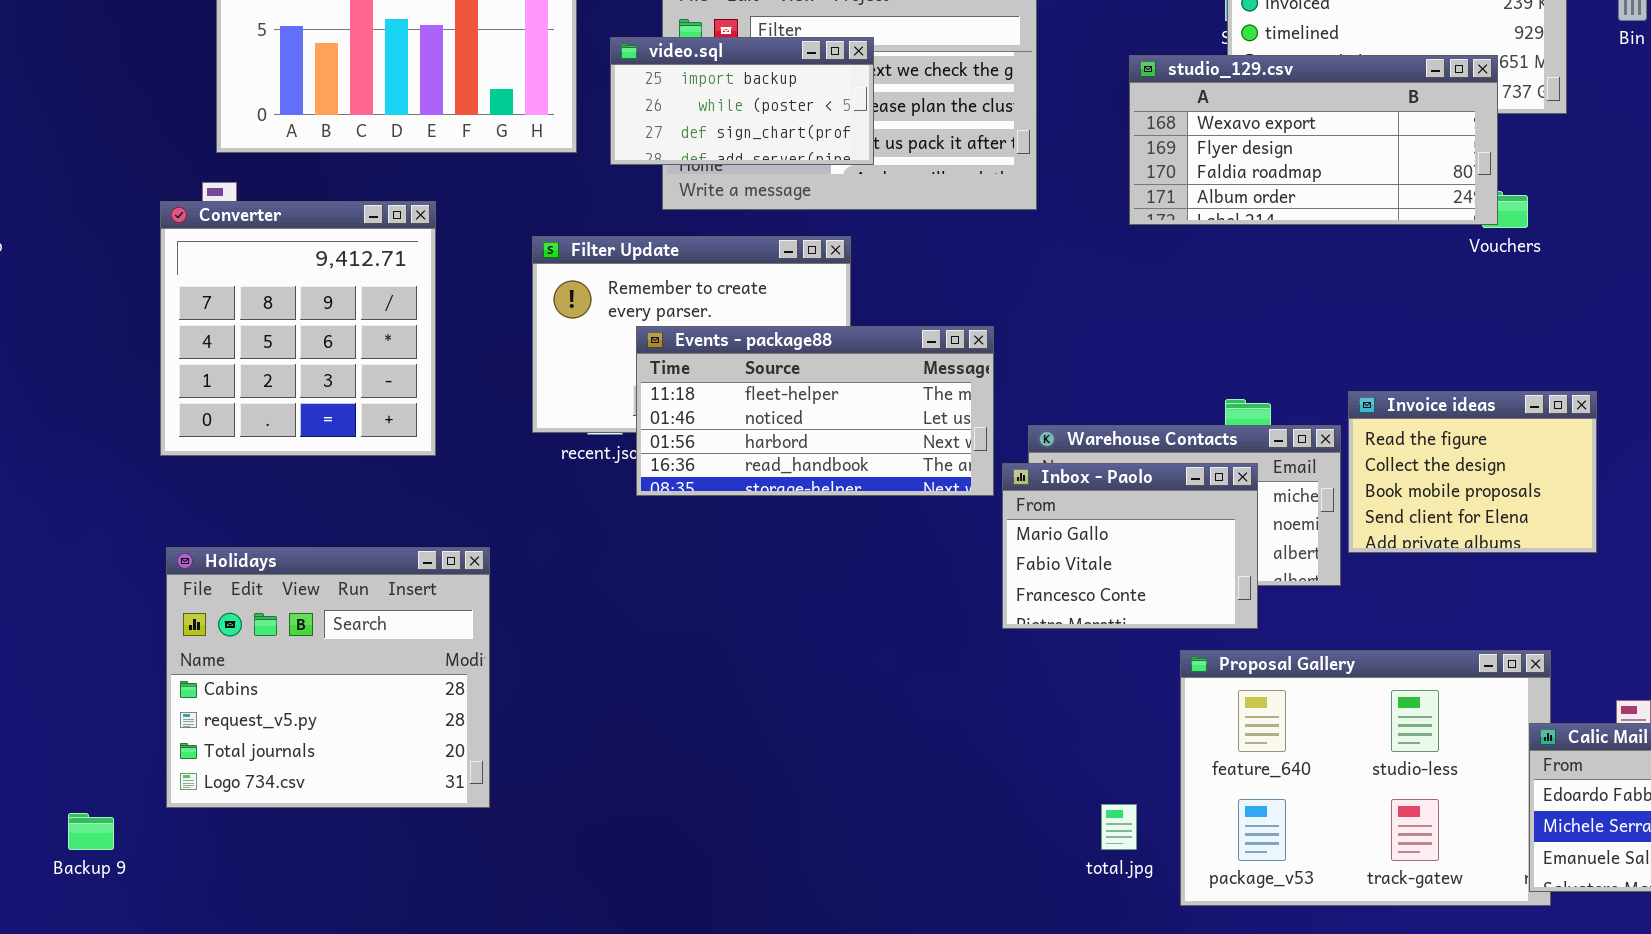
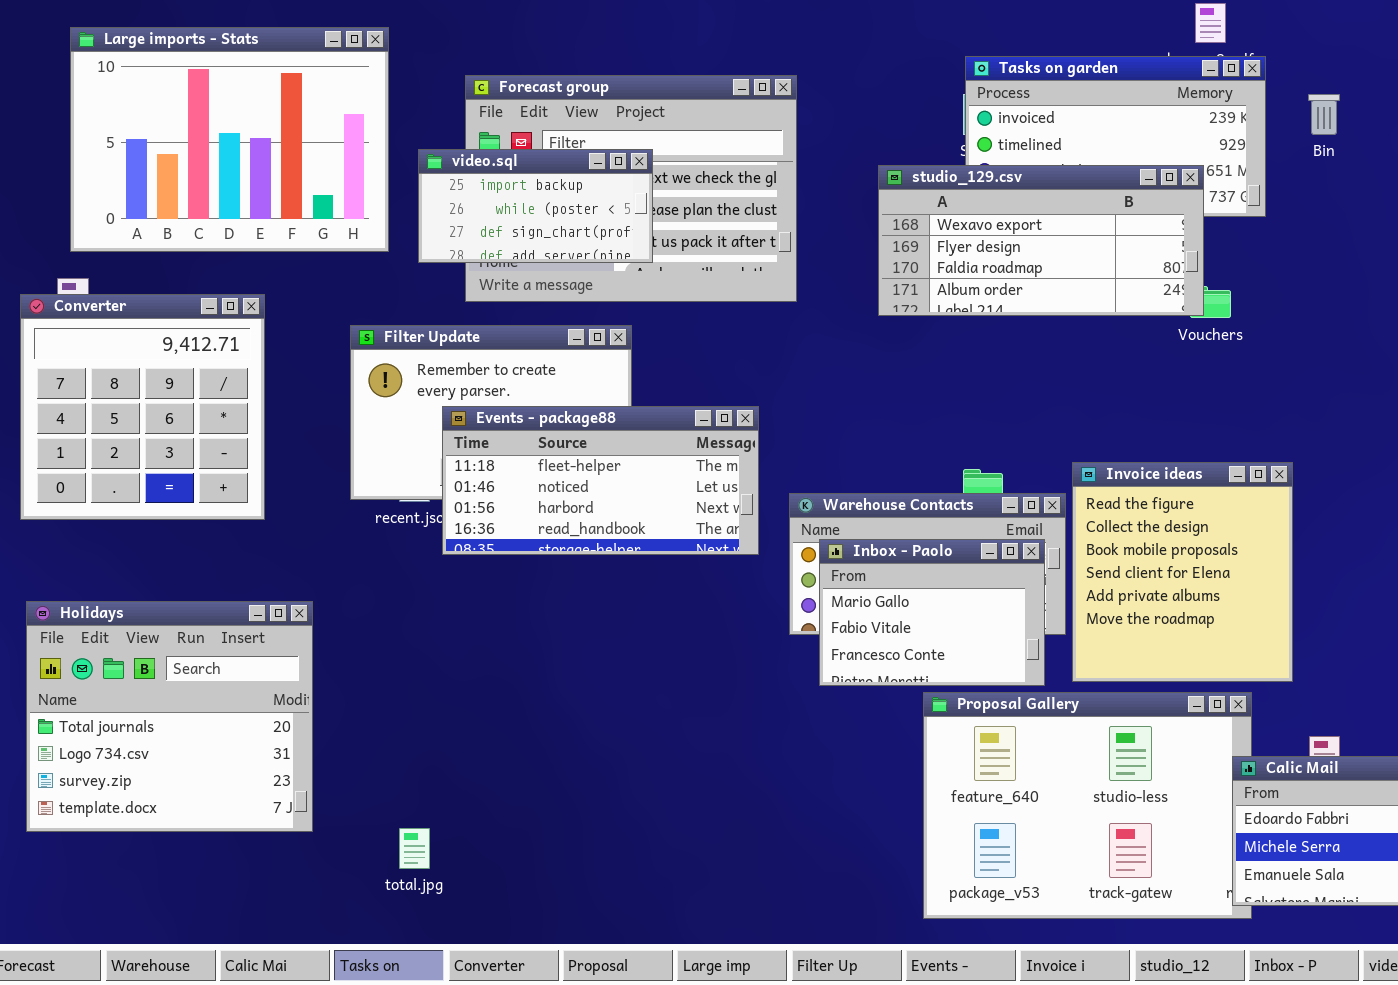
Invoice ideas: [1348,391,1597,553] -> [1072,462,1293,682], resized
Inbox - Paolo: [1002,463,1258,629] -> [819,539,1045,686], moved
Holidays: [166,547,490,808] -> [26,601,313,832], scrolled down 2 rows
total.jpg: [1101,804,1137,850] -> [399,828,430,869], moved

